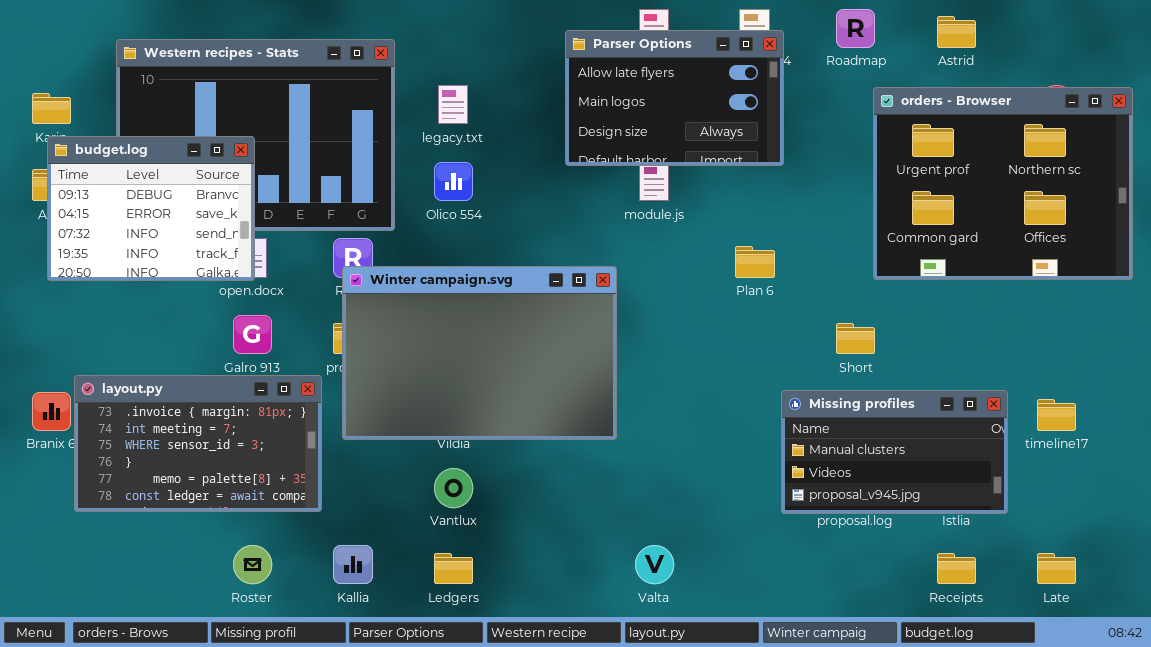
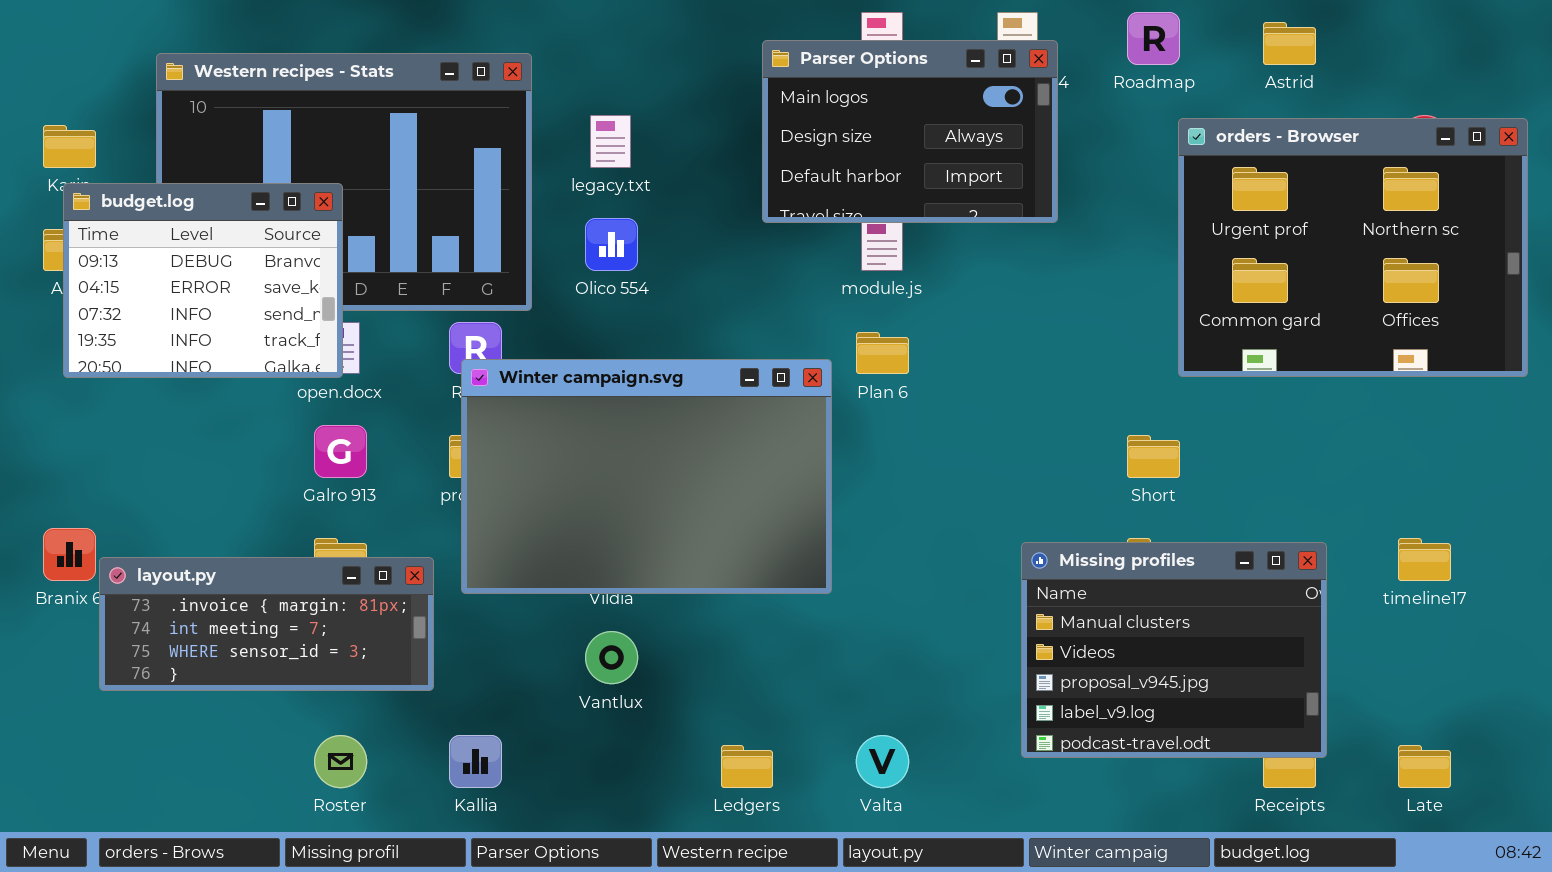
Parser Options: [565,30,784,166] -> [762,40,1058,223], scrolled down 1 row
Plan 6: [735,246,775,278] -> [856,332,909,374], moved
layout.py: [74,375,322,512] -> [99,557,434,691], resized
Missing profiles: [781,390,1008,514] -> [1021,542,1327,758], moved, resized
Ledgers: [434,553,473,584] -> [721,745,773,788], moved

